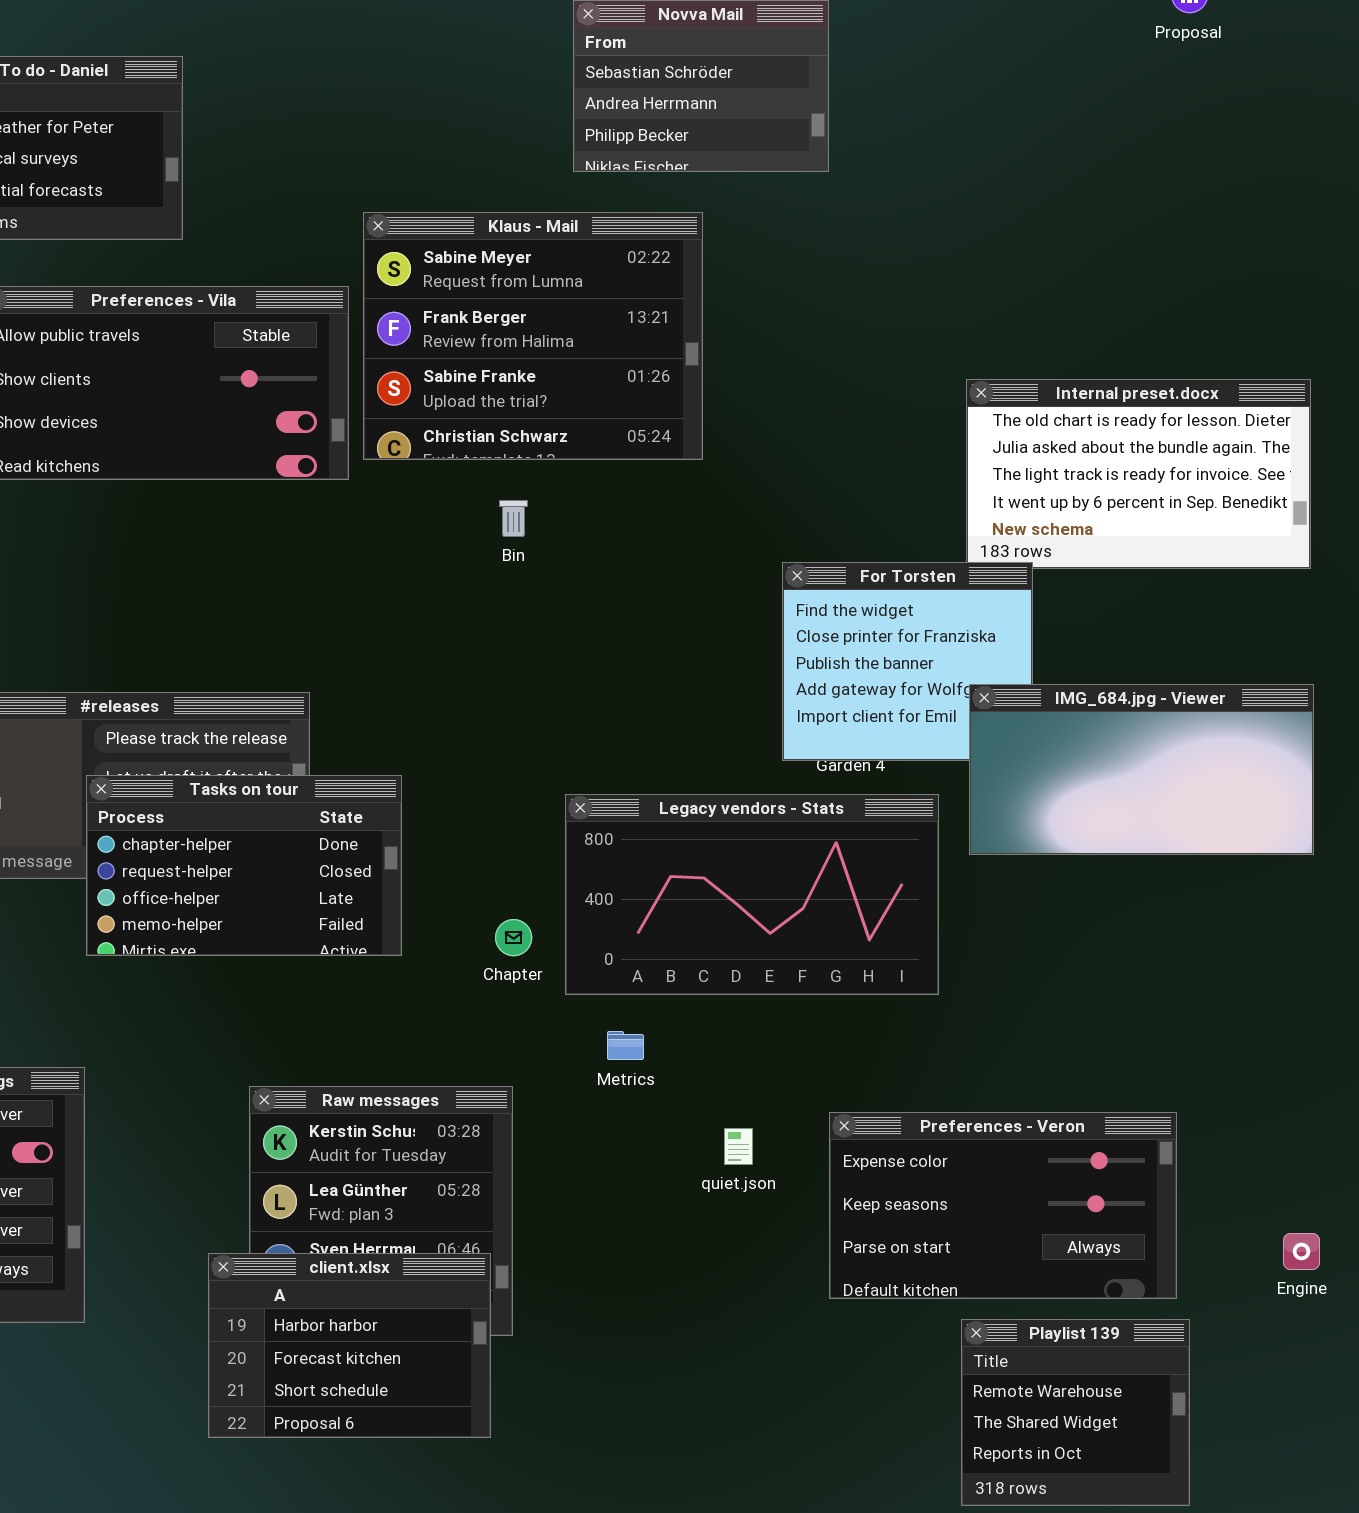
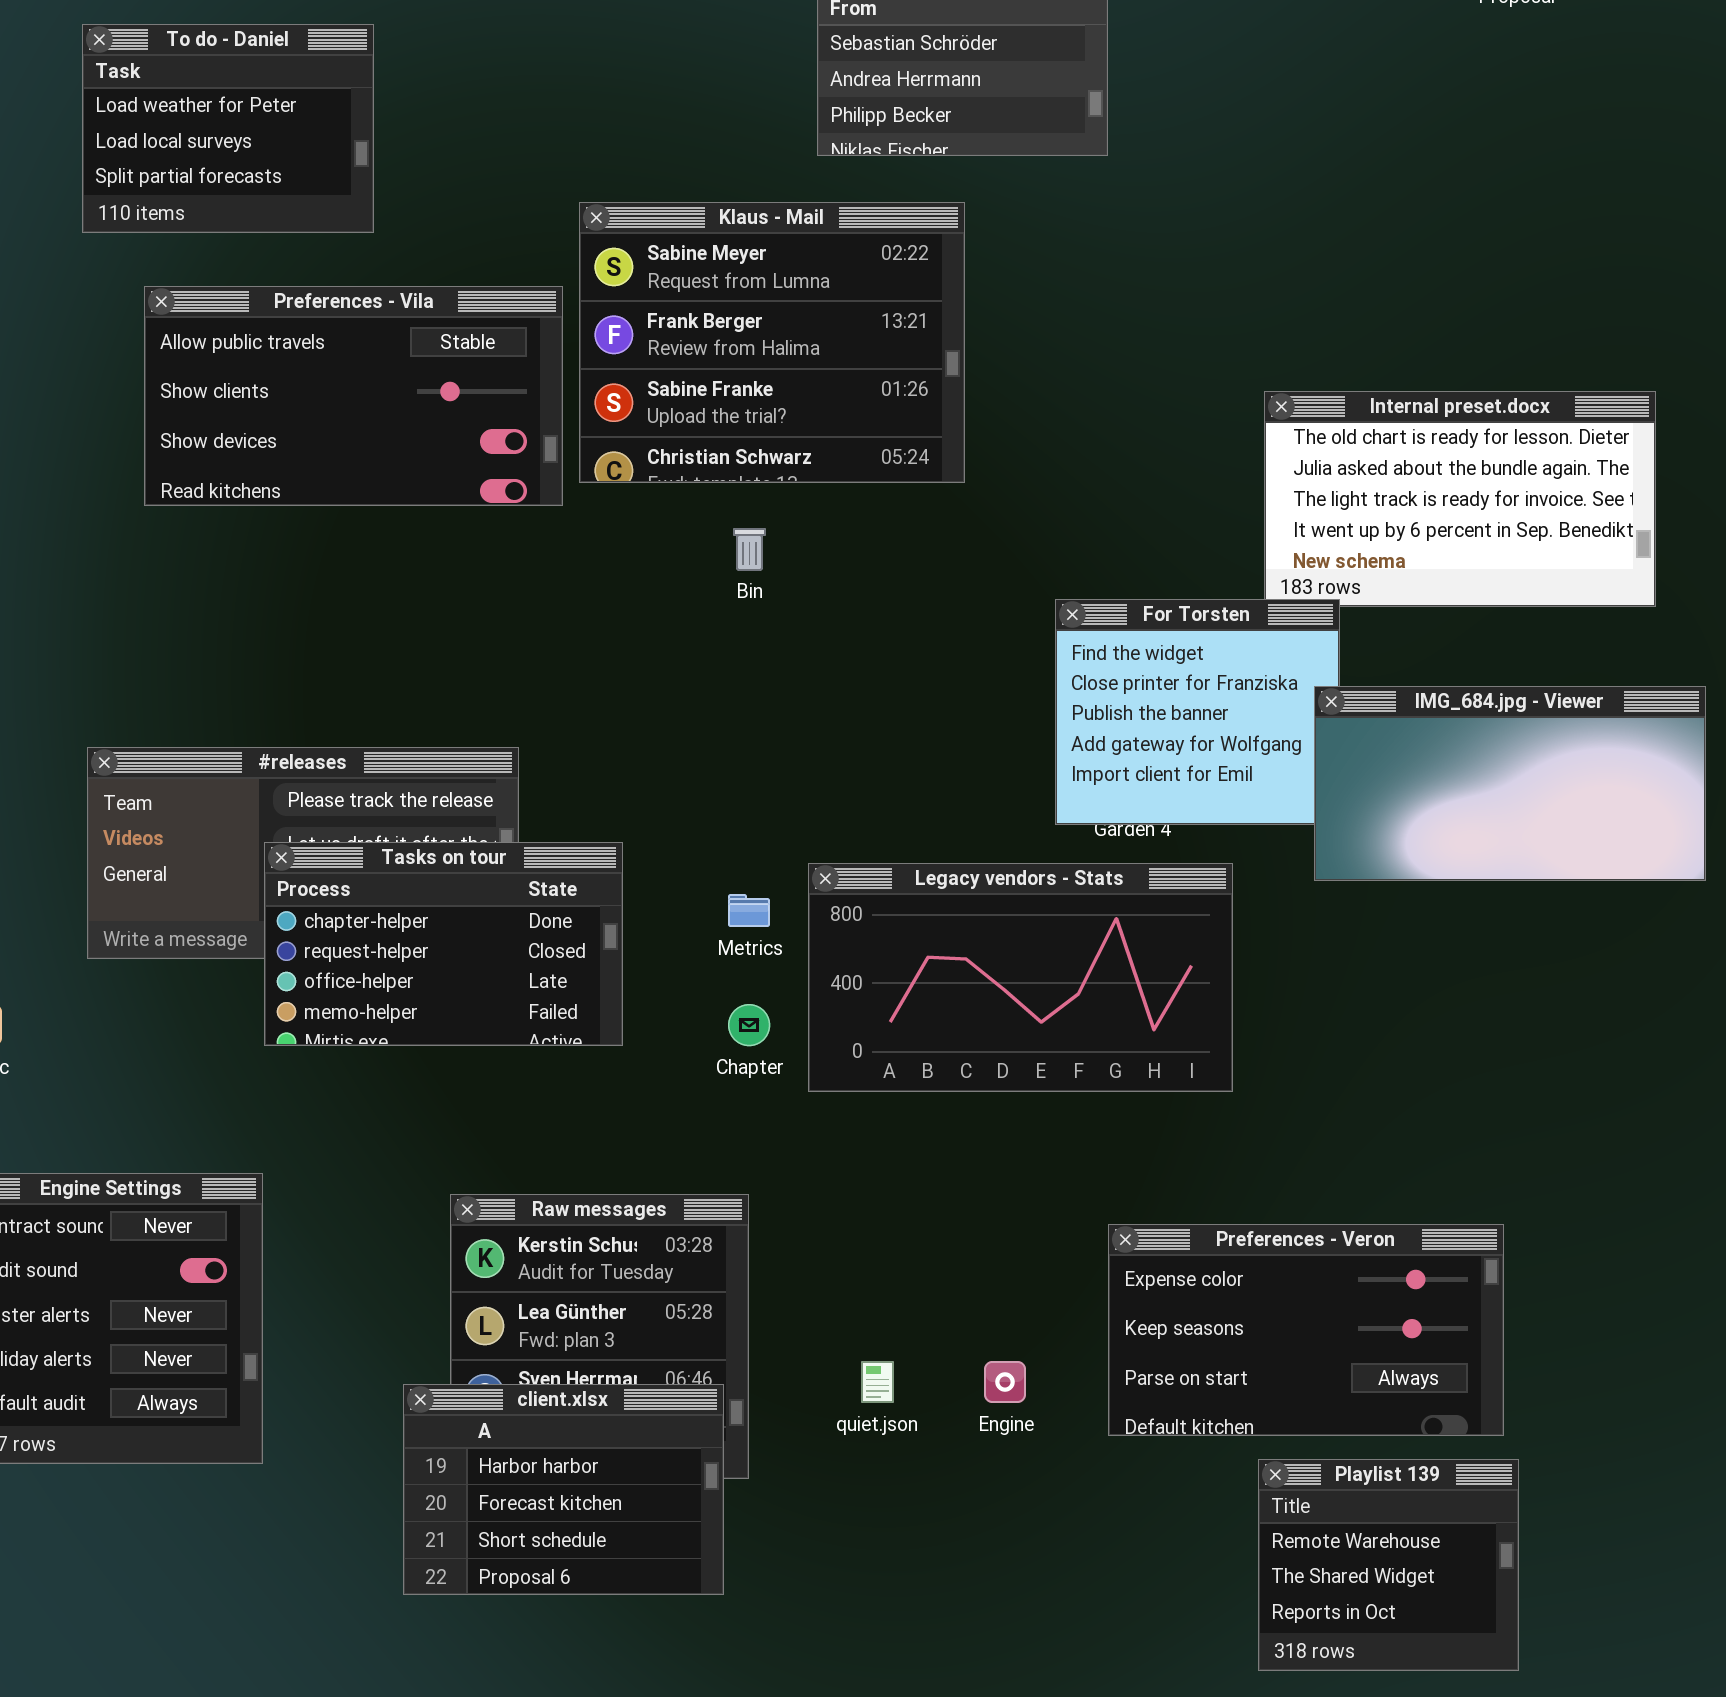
IMG_684.jpg - Viewer: [969,684,1314,855] -> [1314,686,1706,881], moved
Metrics: [607,1031,644,1060] -> [728,894,770,927], moved
quiet.json: [724,1128,753,1165] -> [861,1361,894,1403], moved
Engine: [1283,1233,1320,1270] -> [984,1361,1026,1403], moved

